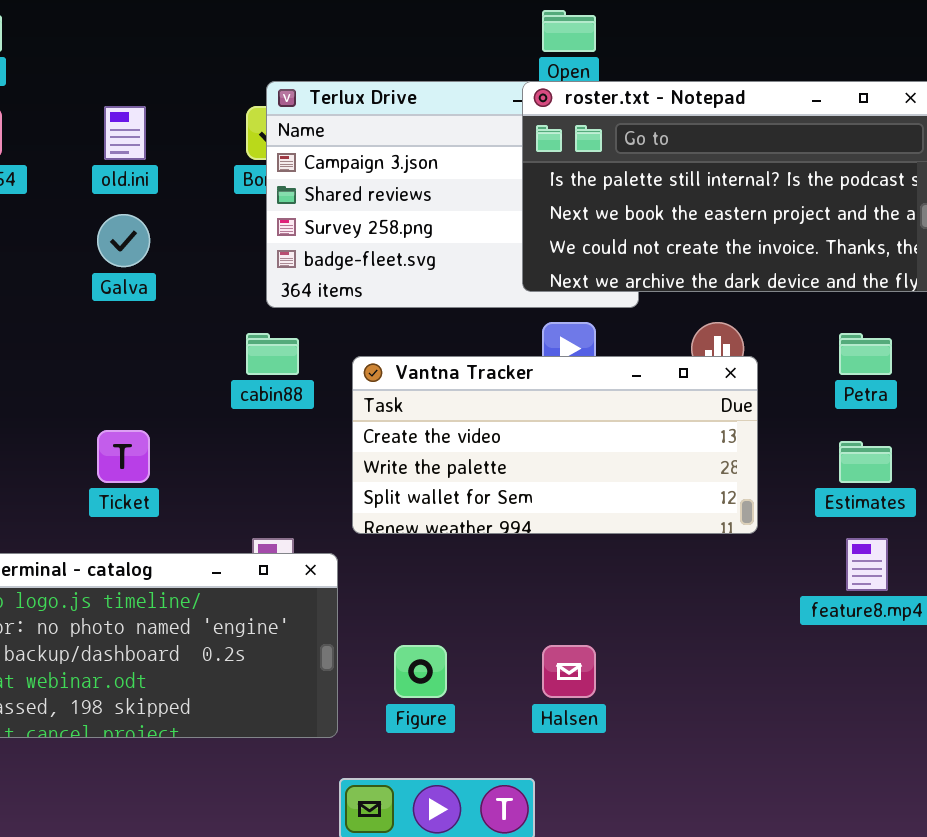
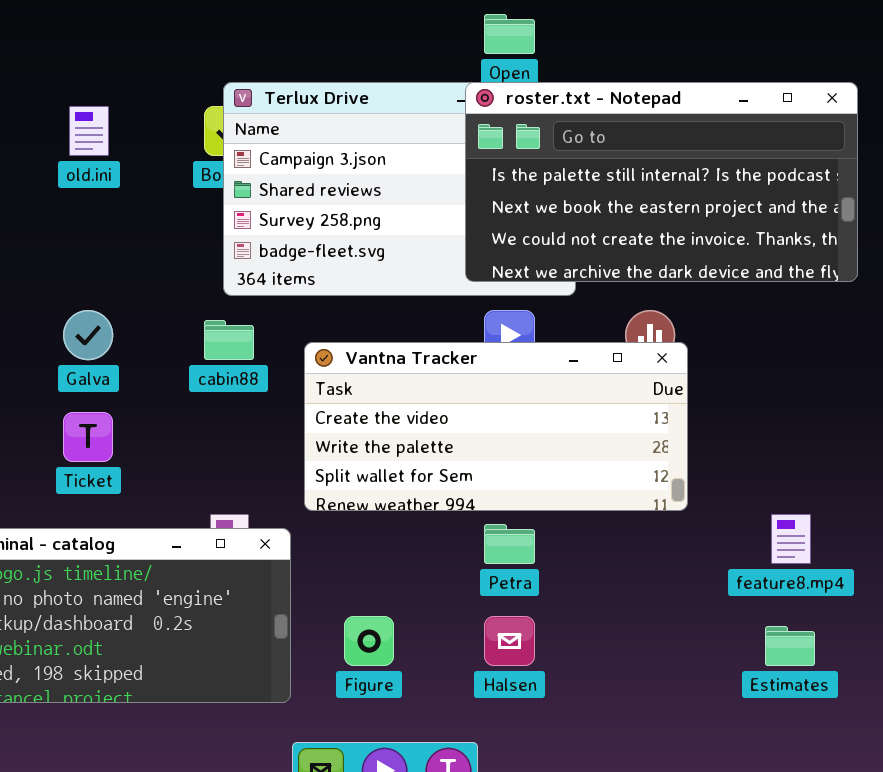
Galva: [97,214,150,267] -> [63,310,113,360], moved
Petra: [839,333,892,375] -> [484,524,535,564], moved
Estimates: [839,441,892,483] -> [765,626,815,666], moved

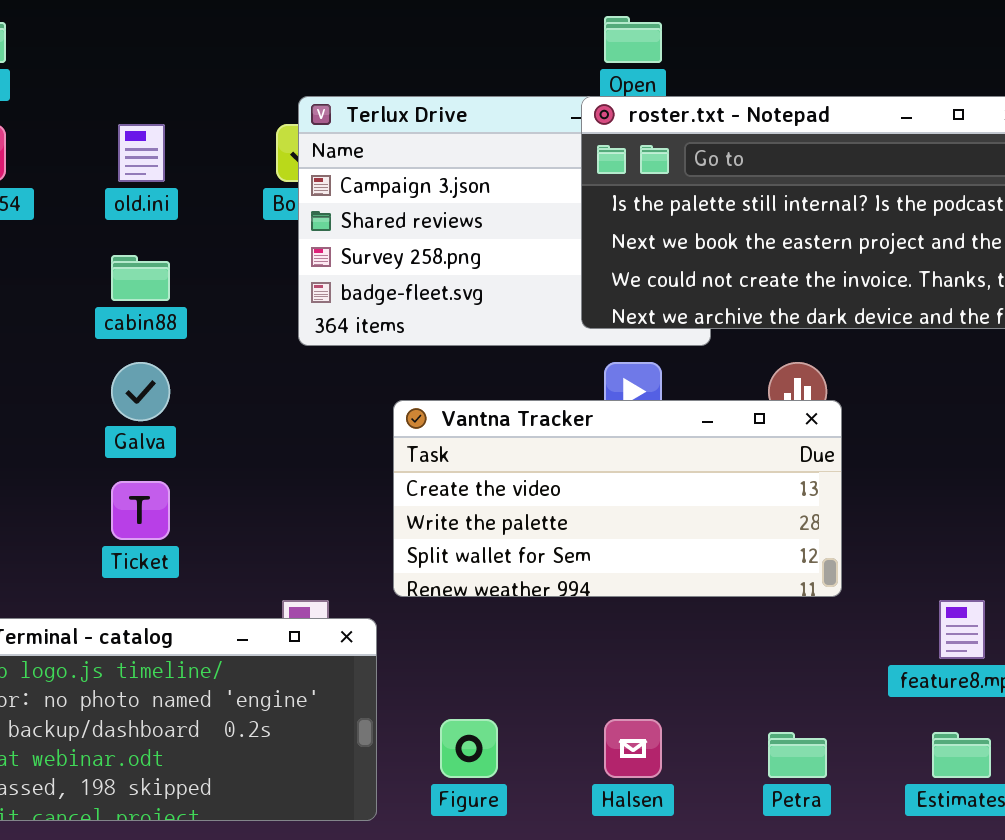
cabin88: [204,320,254,360] -> [111,255,170,301], moved
Petra: [484,524,535,564] -> [768,732,827,778], moved

